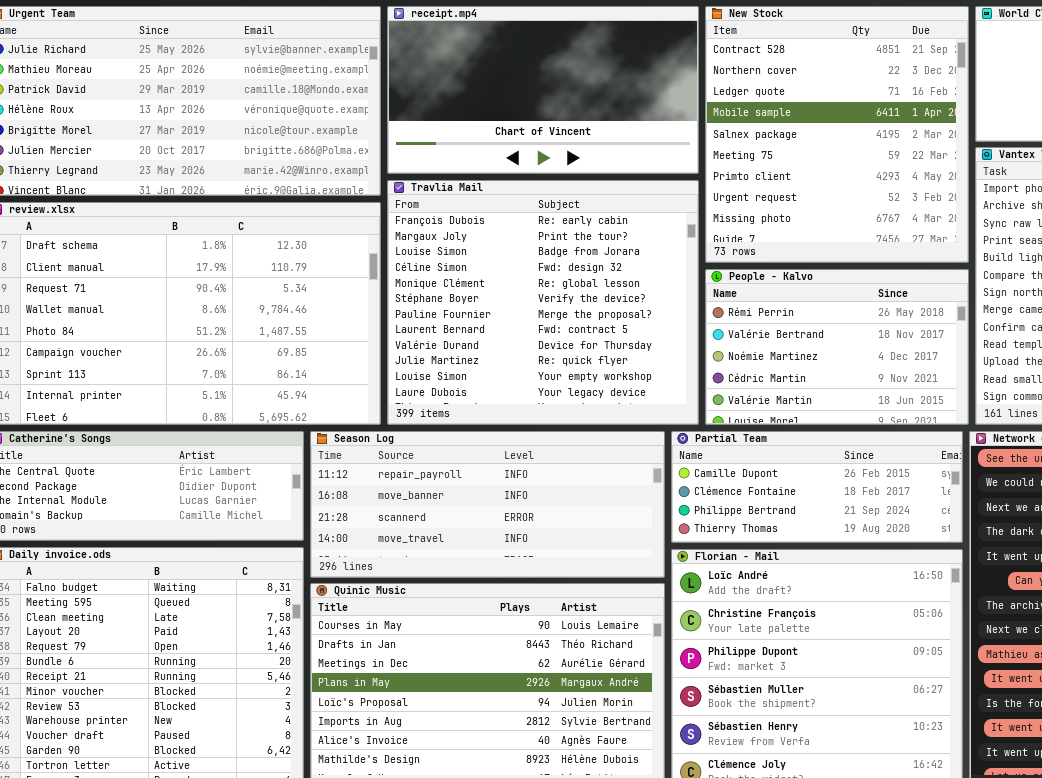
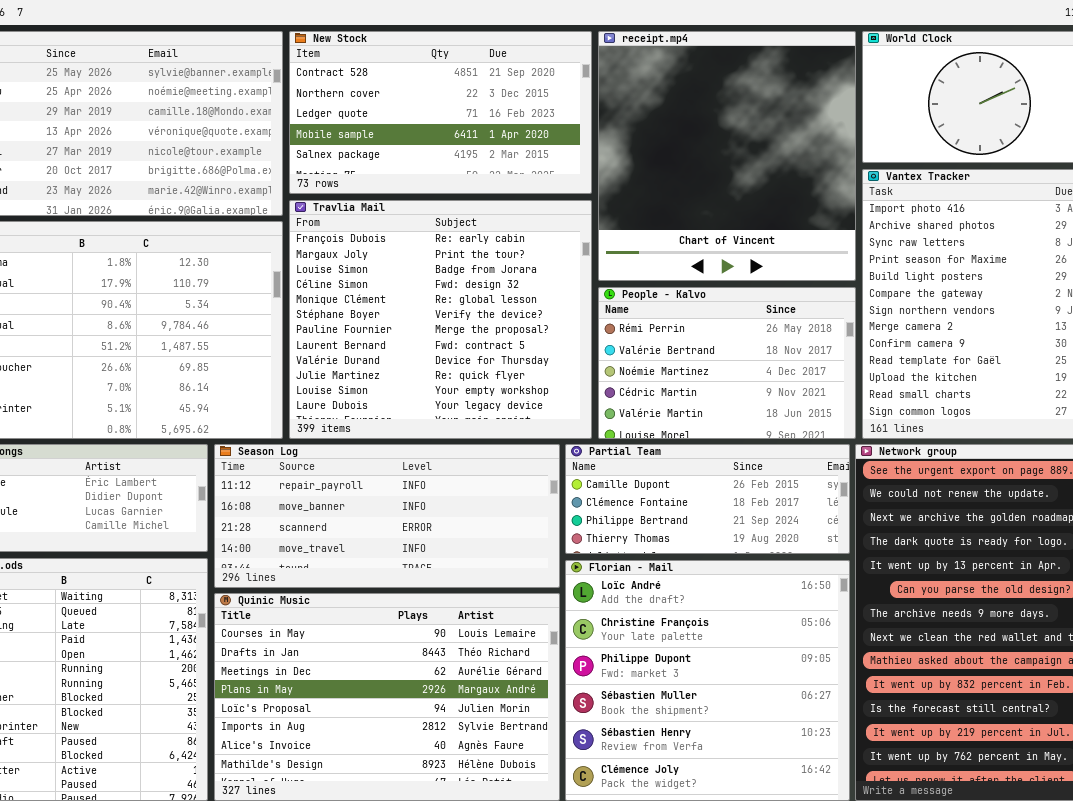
receipt.mp4: [387,6,699,174] -> [598,31,856,281], moved, resized
New Stock: [705,6,969,263] -> [289,31,592,194], moved, resized

